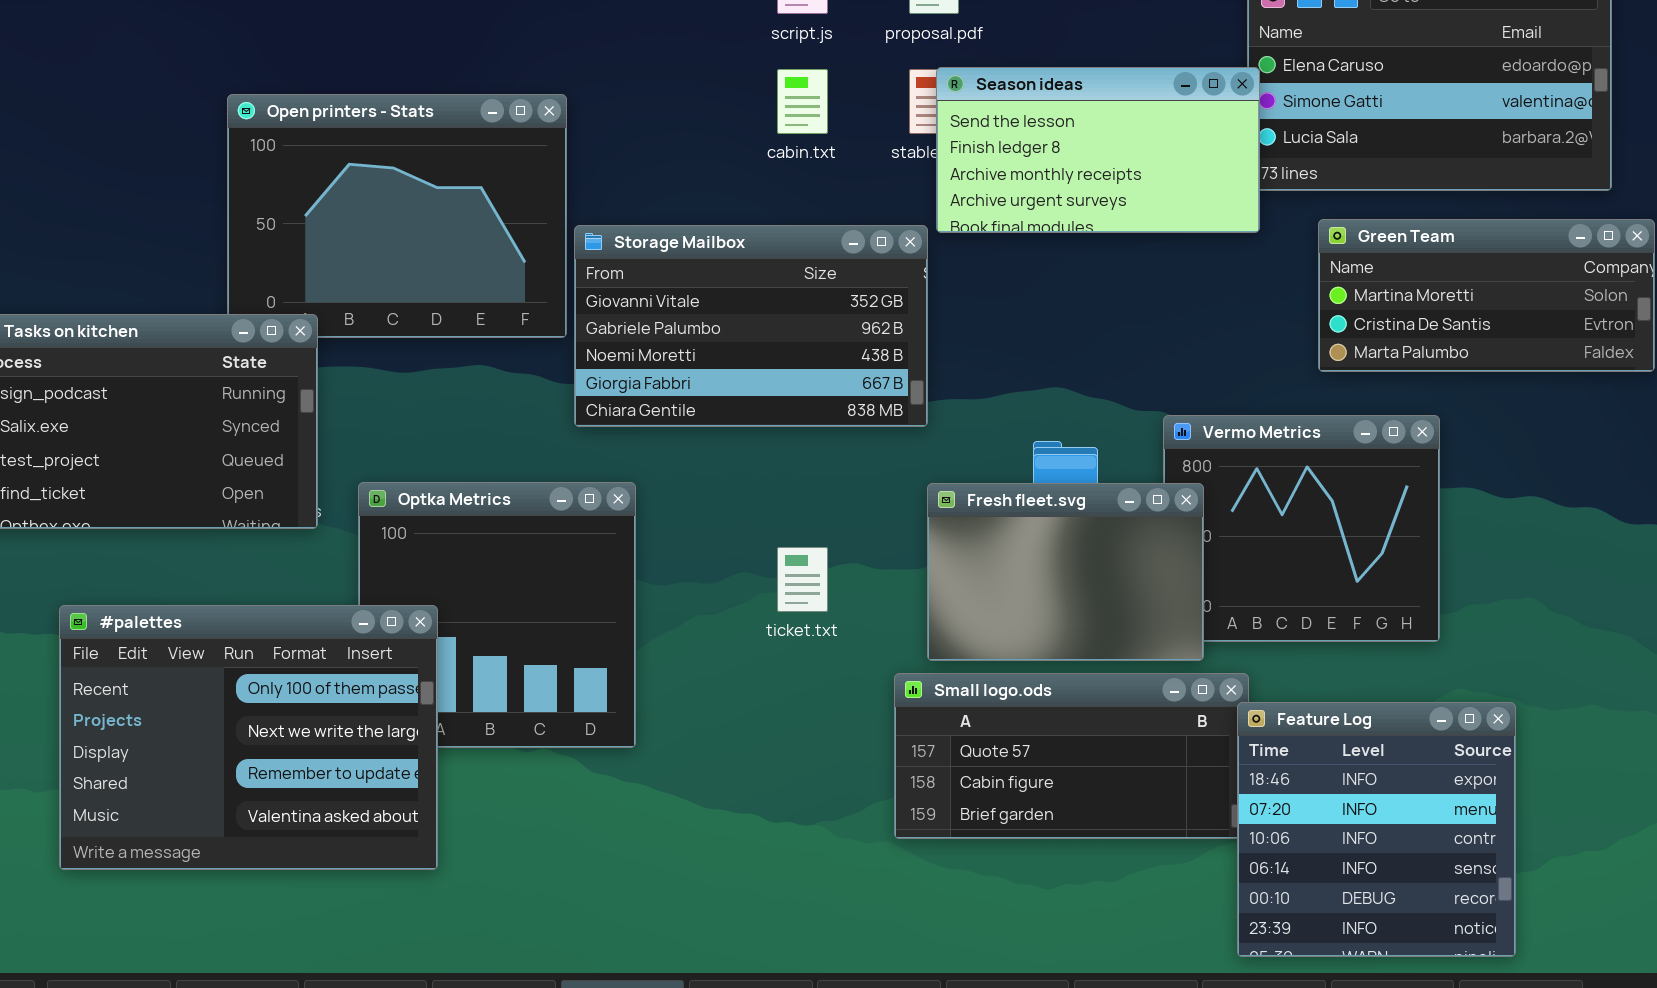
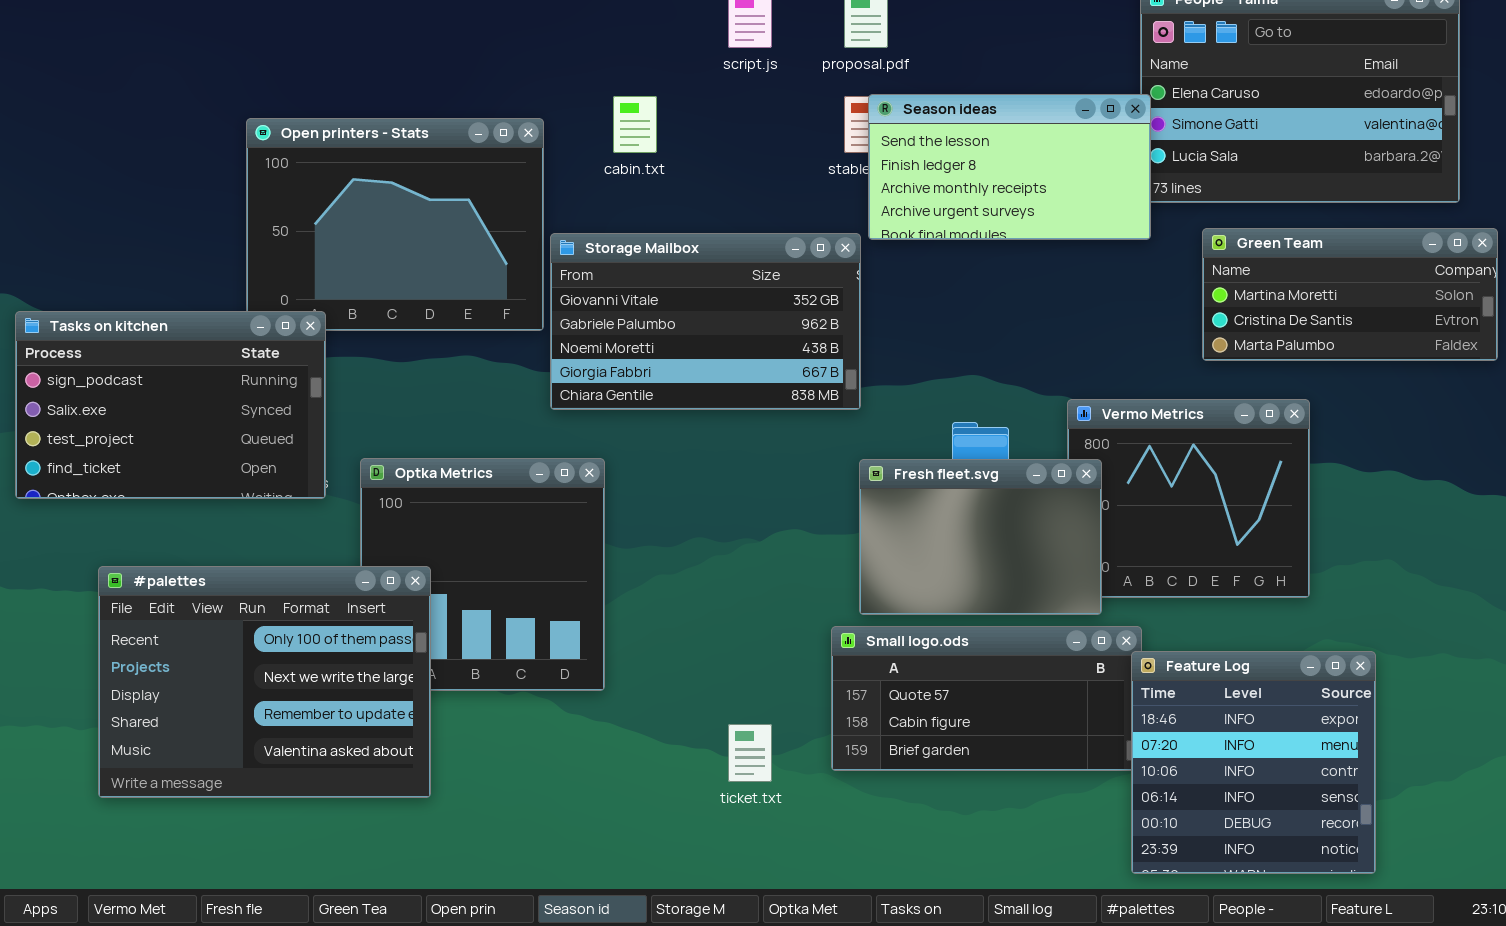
cabin.txt: [777,69,828,134] -> [613,96,657,153], moved
ticket.txt: [777,547,828,612] -> [728,724,772,782], moved

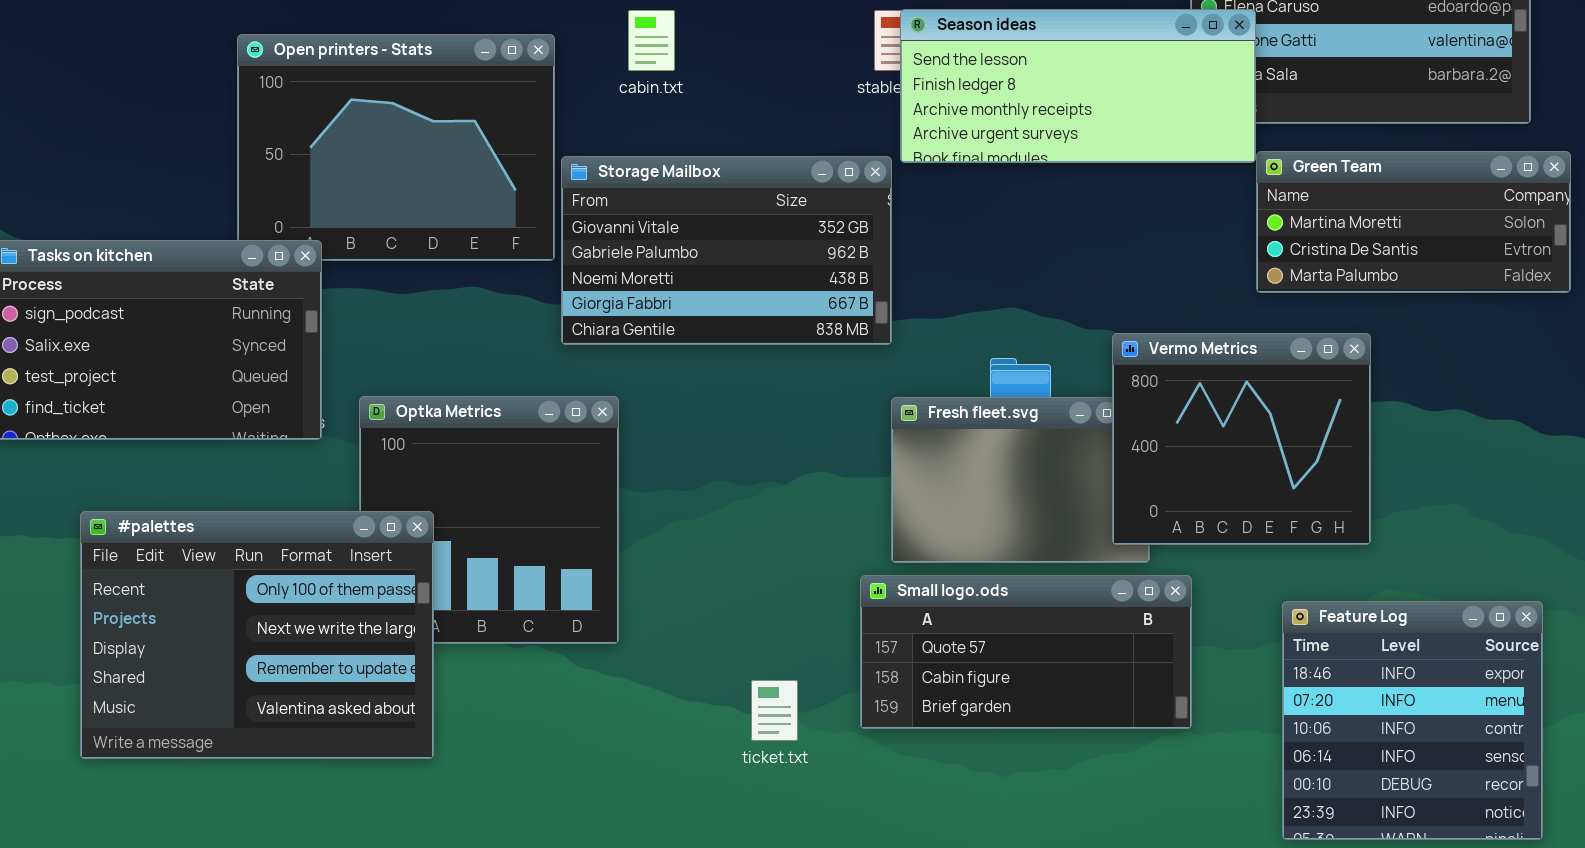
Season ideas: [868,94,1151,240] -> [900,9,1256,163], resized
Vermo Metrics: [1067,399,1310,598] -> [1112,333,1371,545], raised
Feature Log: [1131,651,1376,874] -> [1282,601,1543,840], moved

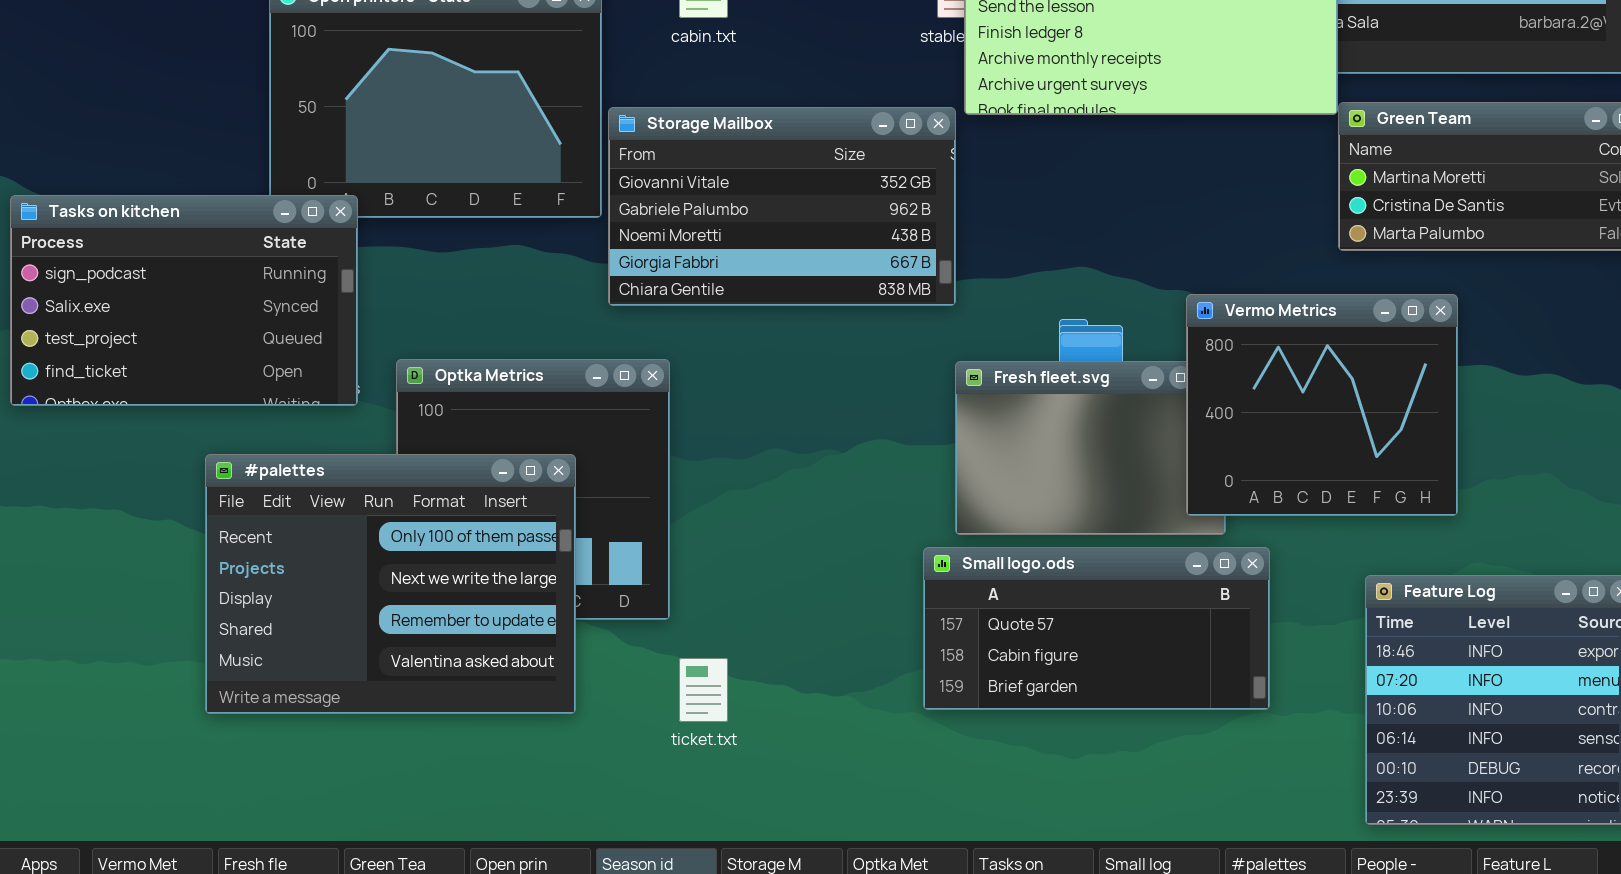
#palettes: [80,511,434,759] -> [205,454,576,714], moved
ticket.txt: [751,680,798,741] -> [679,658,728,722], moved

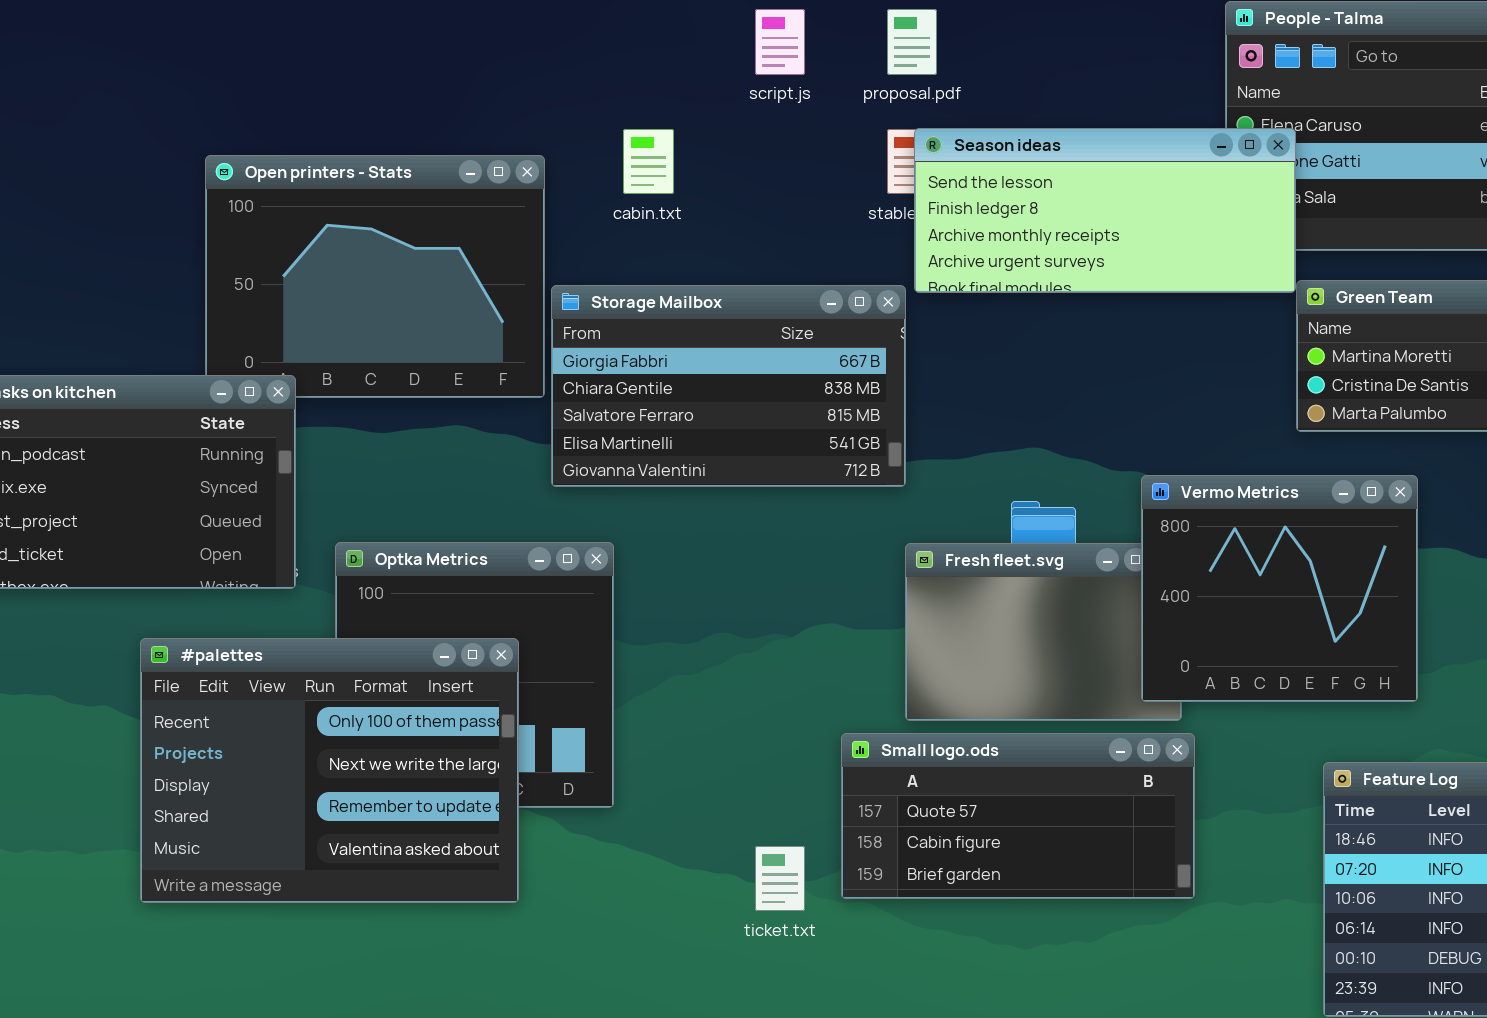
Storage Mailbox: [608,107,956,306] -> [551,285,906,487], scrolled down 3 rows
Small logo.ods: [923,547,1270,710] -> [841,733,1195,899], moved
ticket.txt: [679,658,728,722] -> [755,846,805,911], moved

